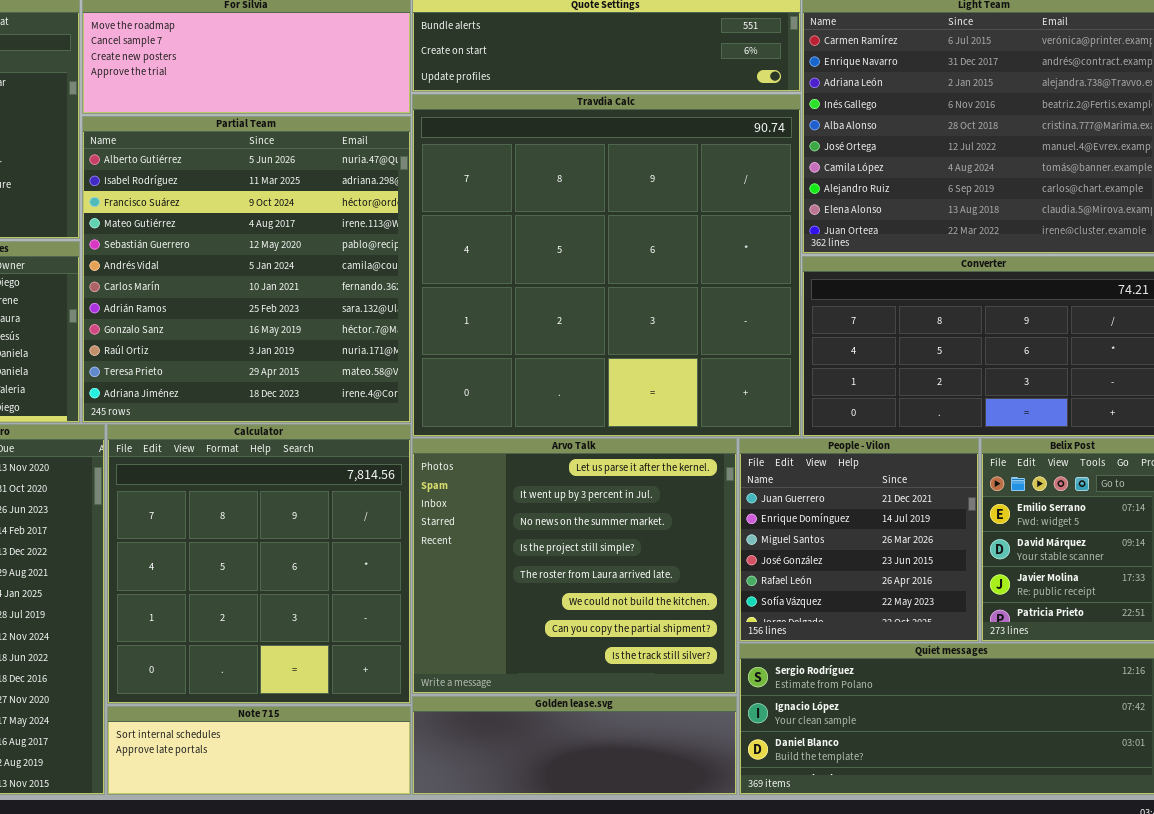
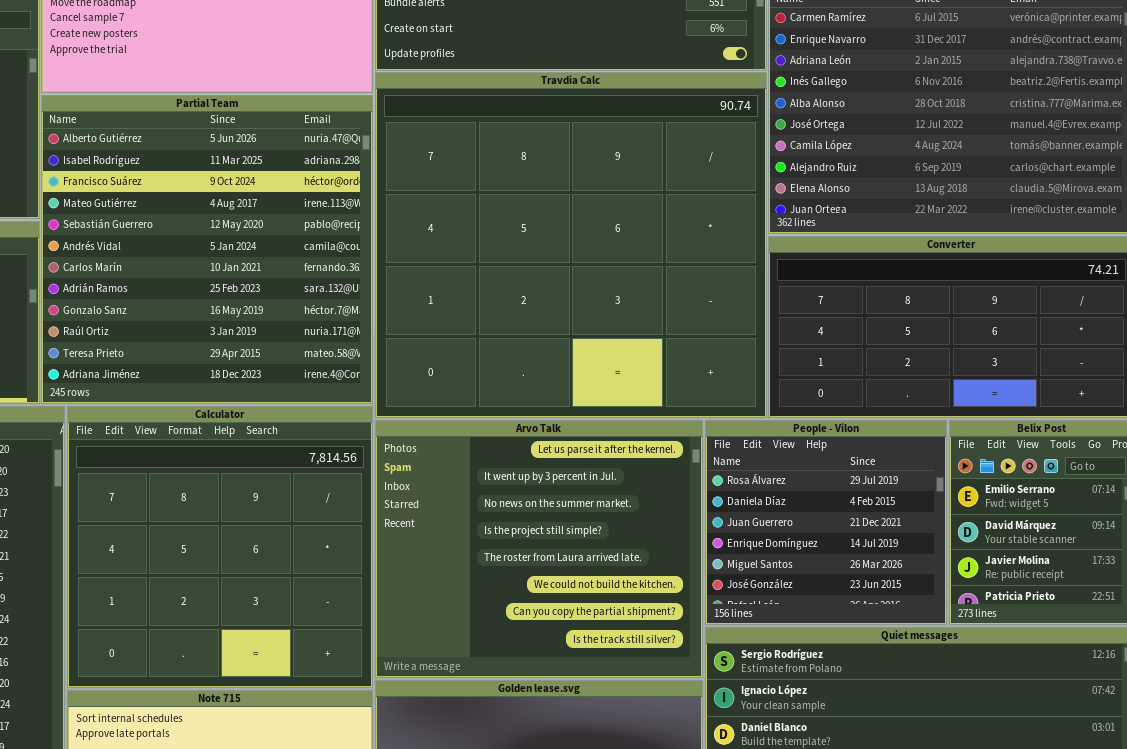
People - Vilon: [739,438,979,642] -> [705,420,947,625], scrolled up 2 rows

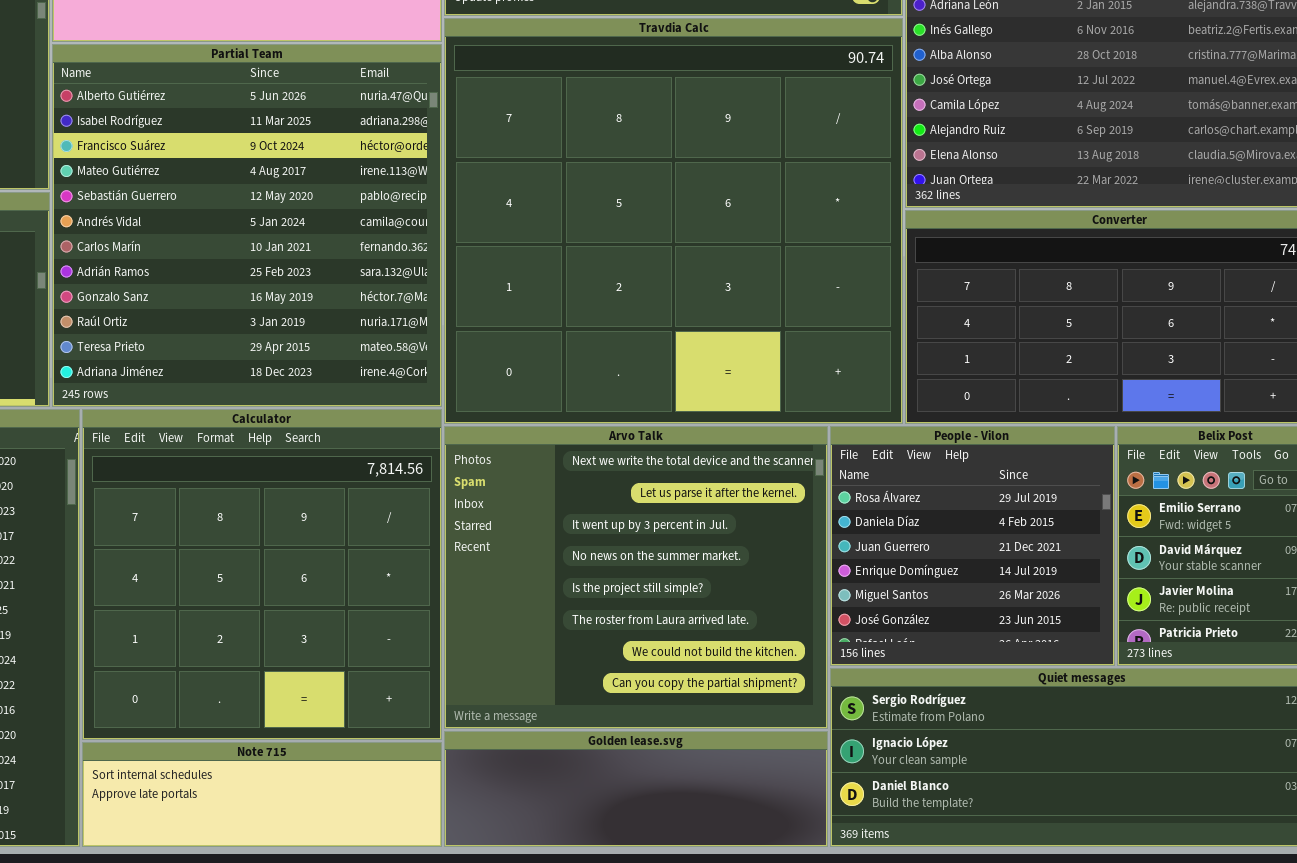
Arvo Talk: [375,420,703,678] -> [444,426,828,729], scrolled up 1 row

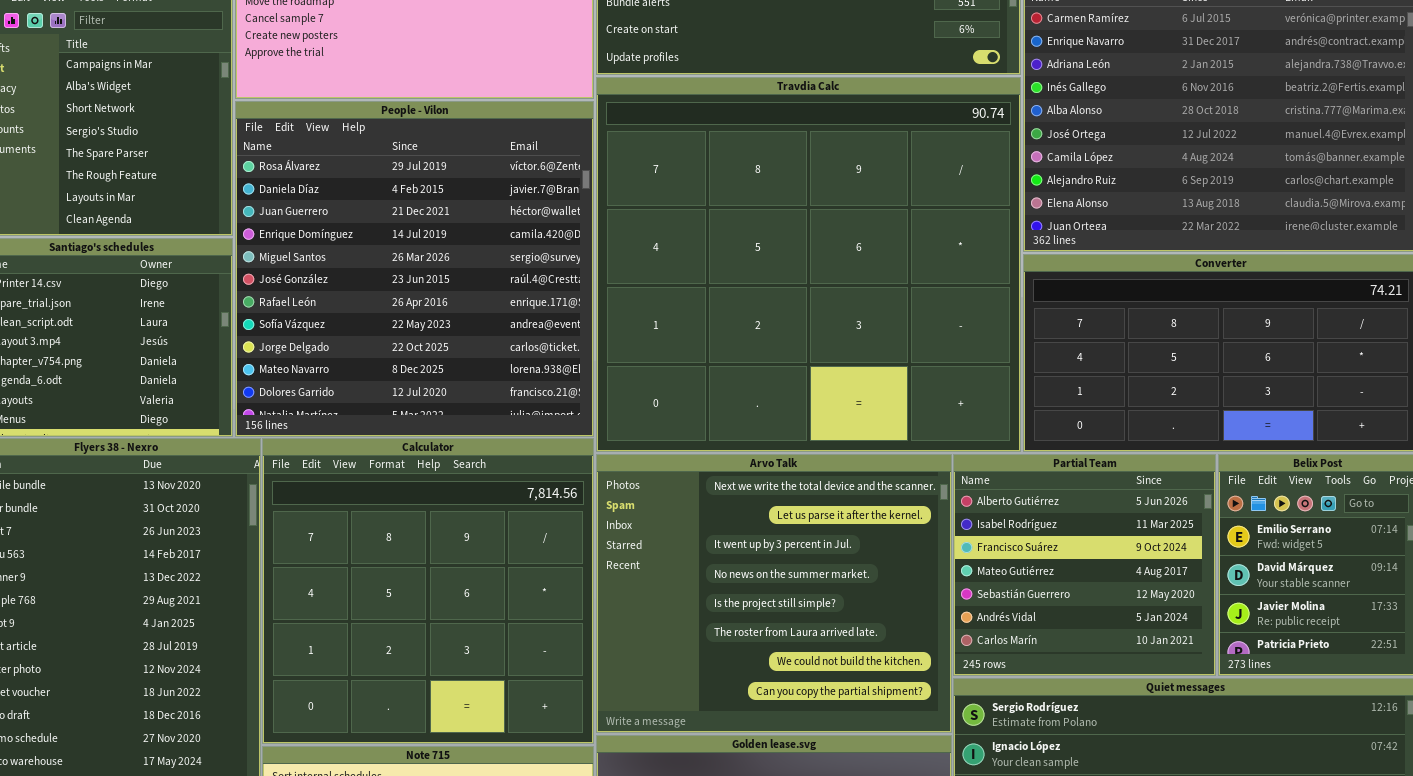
Partial Team: [52,44,442,407] -> [953,454,1216,676], moved, resized
People - Vilon: [830,426,1115,666] -> [235,101,594,437], moved, resized

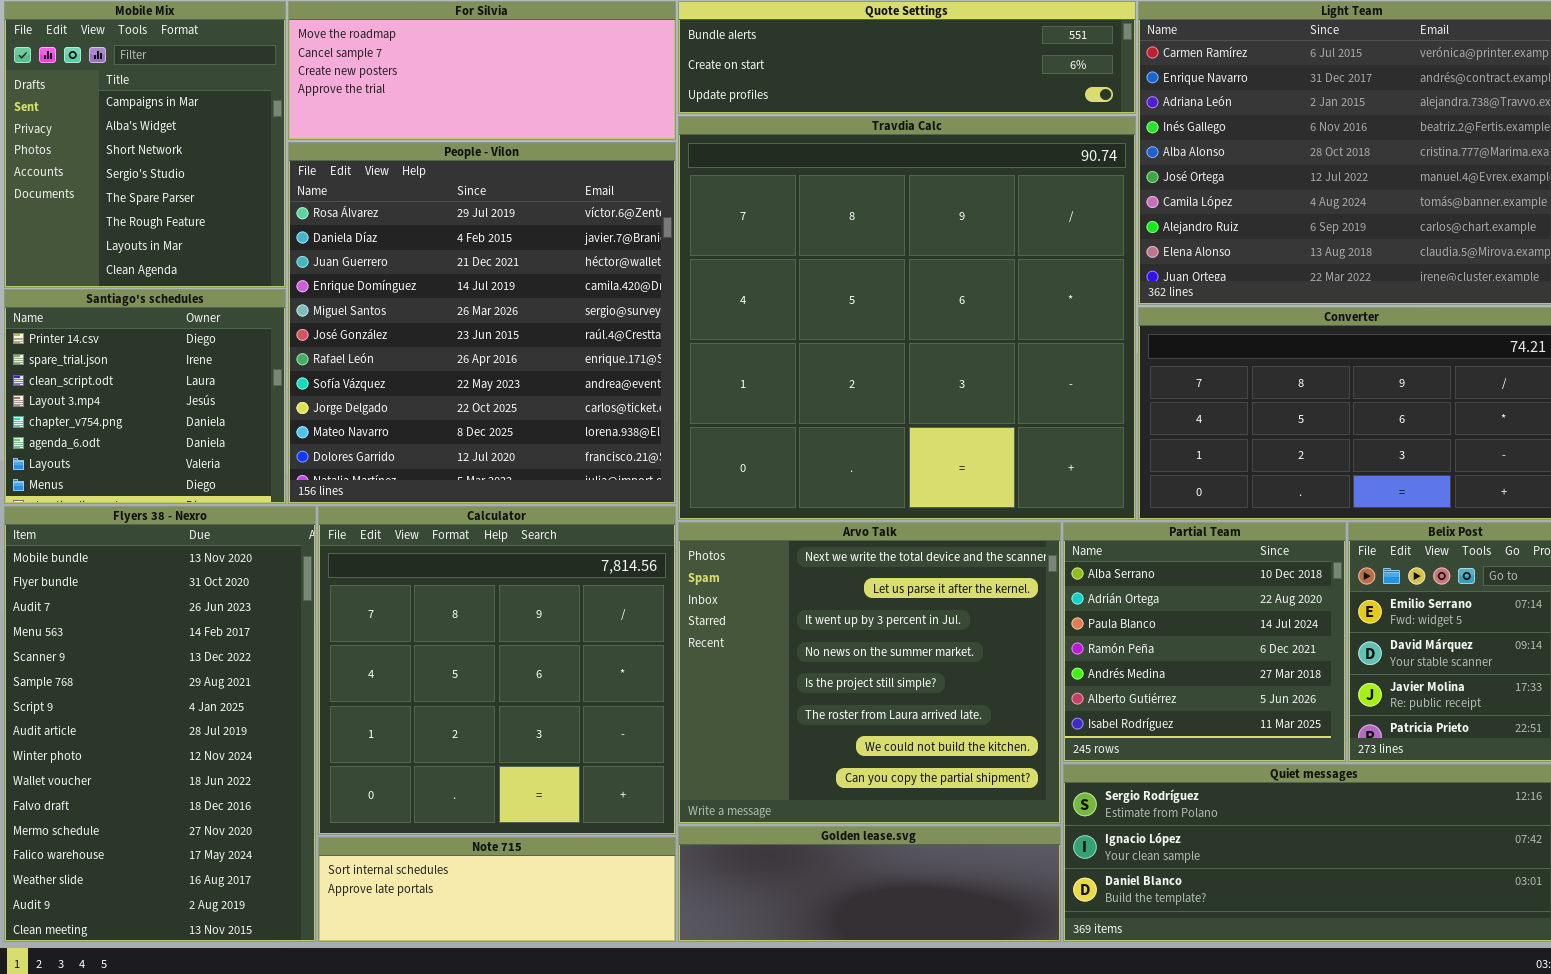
Partial Team: [953,454,1216,676] -> [1063,522,1346,762], scrolled up 5 rows

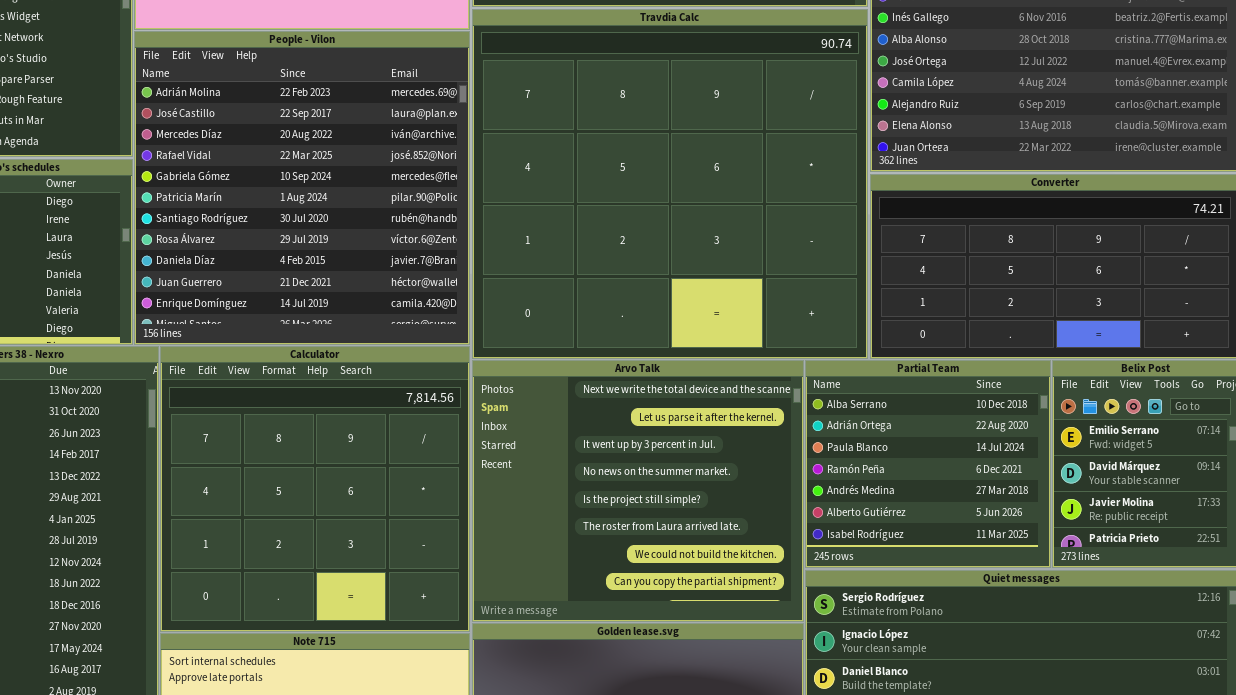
People - Vilon: [288,142,676,504] -> [134,31,470,345], scrolled up 7 rows

